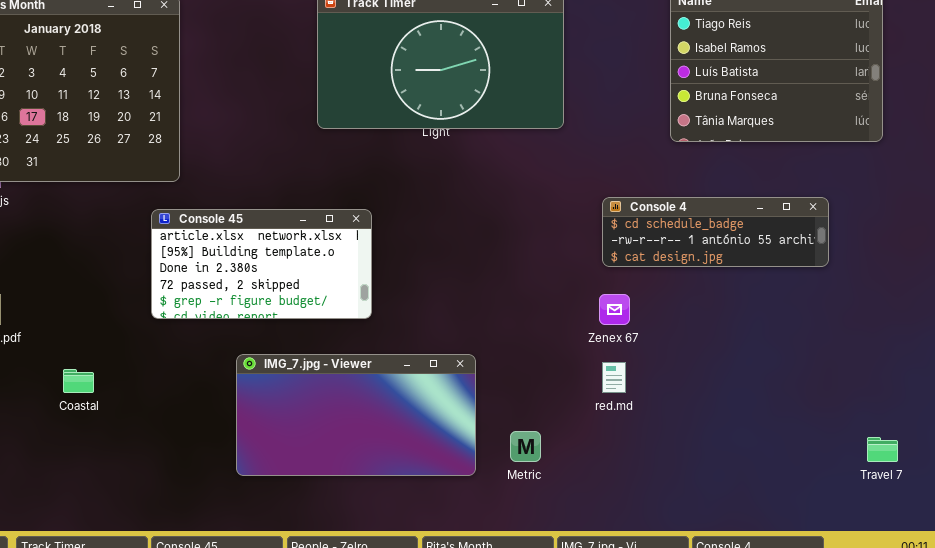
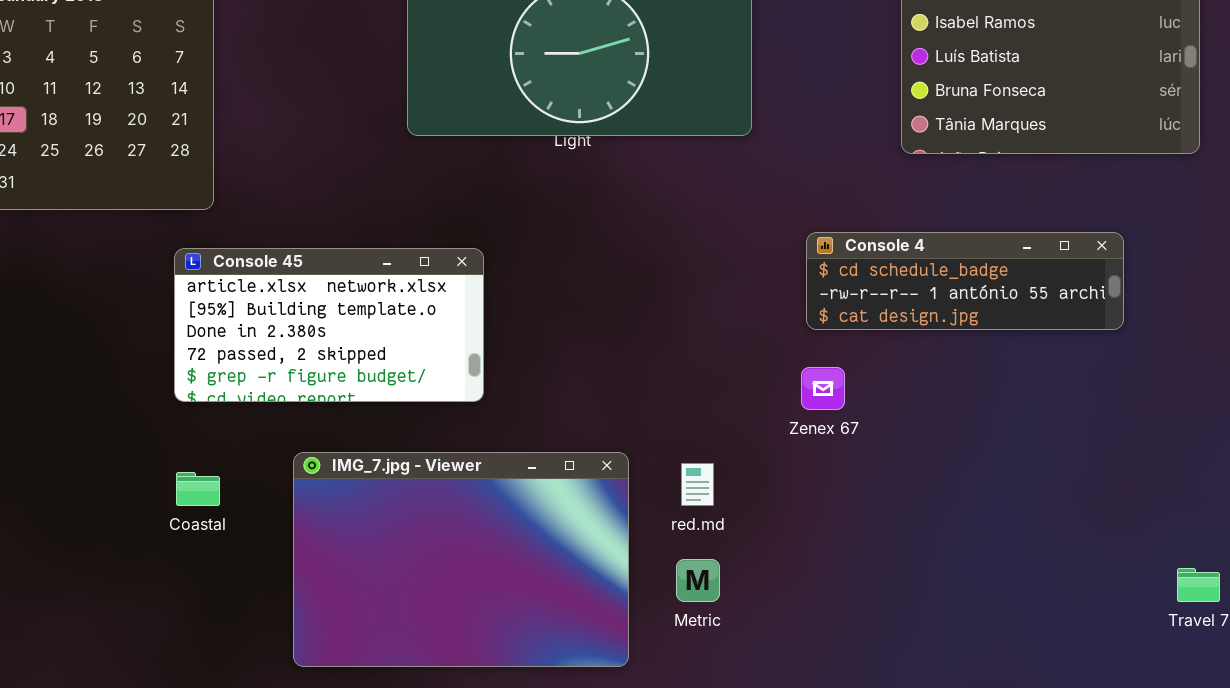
IMG_7.jpg - Viewer: [236,354,476,476] -> [293,452,629,667], resized
red.md: [602,362,626,393] -> [681,463,714,506], moved
Coastal: [63,369,94,393] -> [176,472,220,506], moved

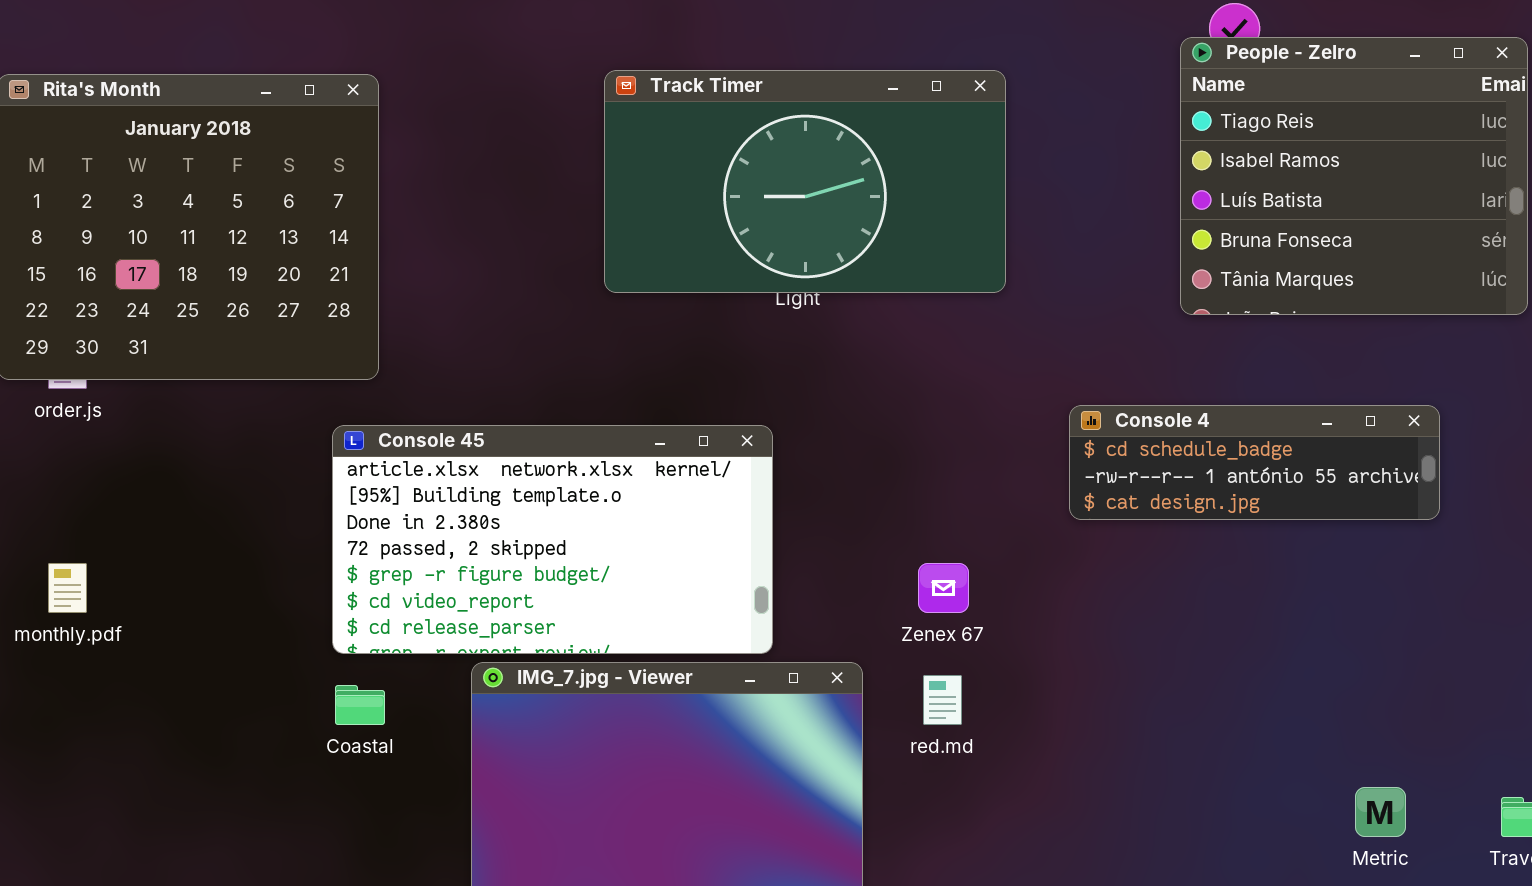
Console 45: [174,248,484,402] -> [332,425,773,654], resized
Zenex 67: [801,367,845,410] -> [918,563,969,613], moved
Metric: [676,559,720,602] -> [1355,787,1406,837], moved

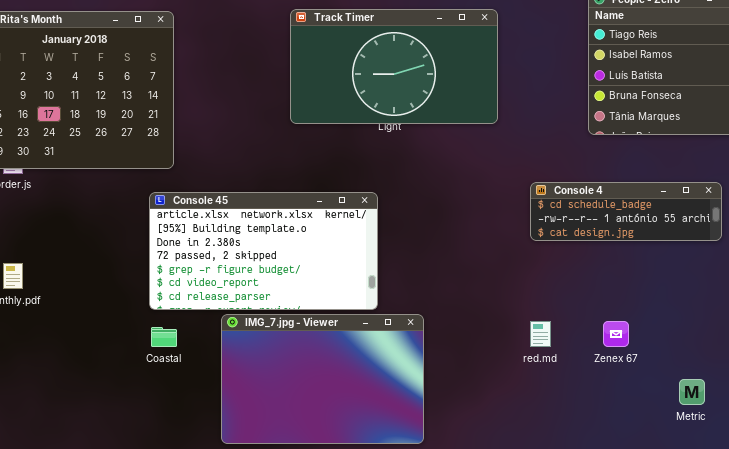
Zenex 67: [918,563,969,613] -> [603,321,629,347], moved
red.md: [923,675,962,725] -> [530,321,551,347], moved

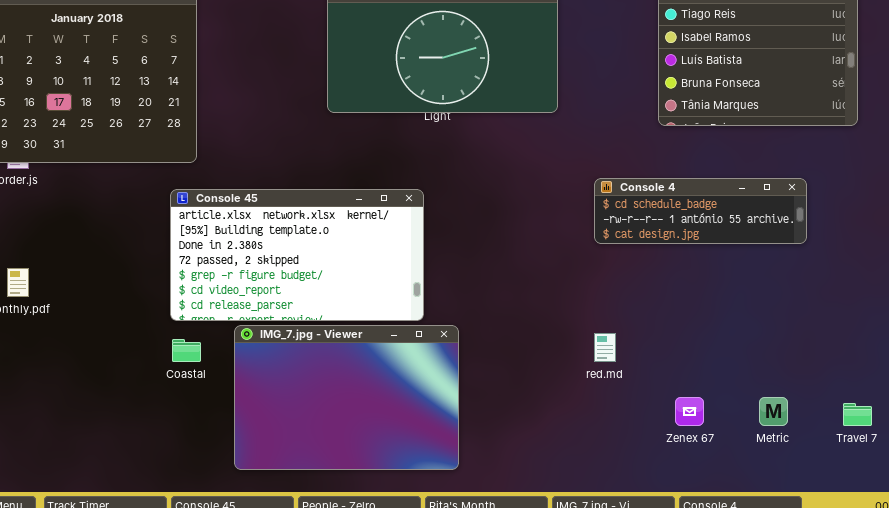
IMG_7.jpg - Viewer: [221,314,424,444] -> [234,325,459,470], moved
Zenex 67: [603,321,629,347] -> [675,397,704,426], moved

